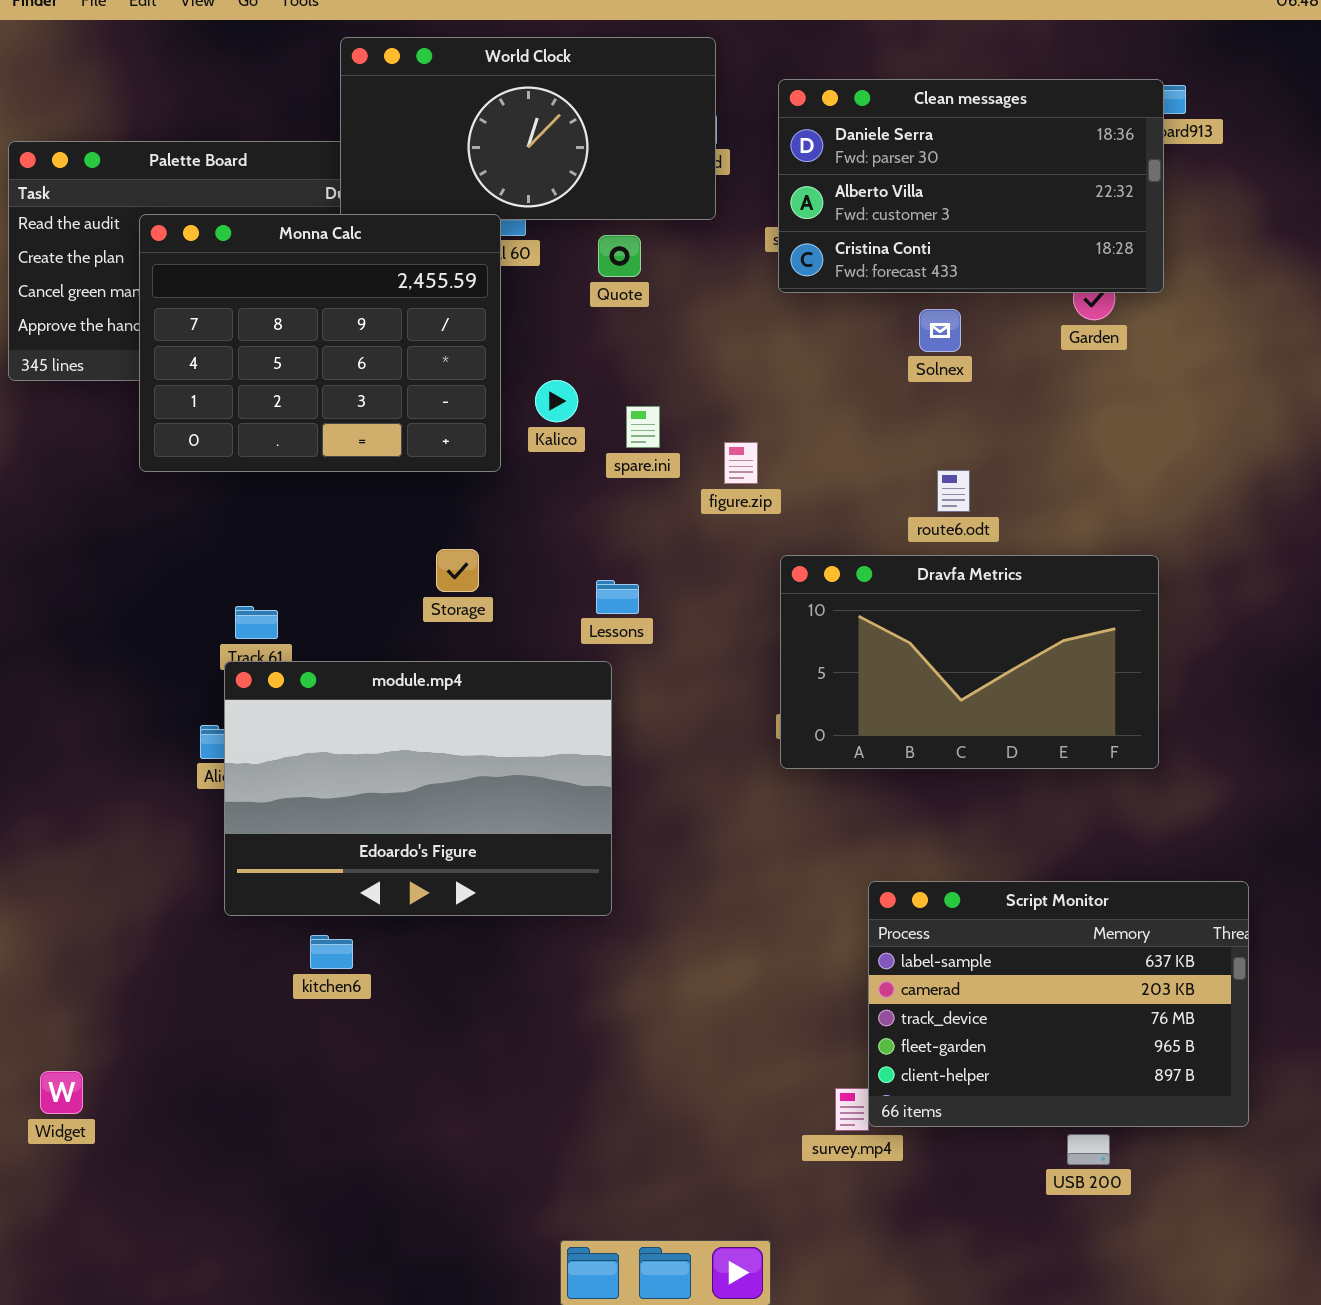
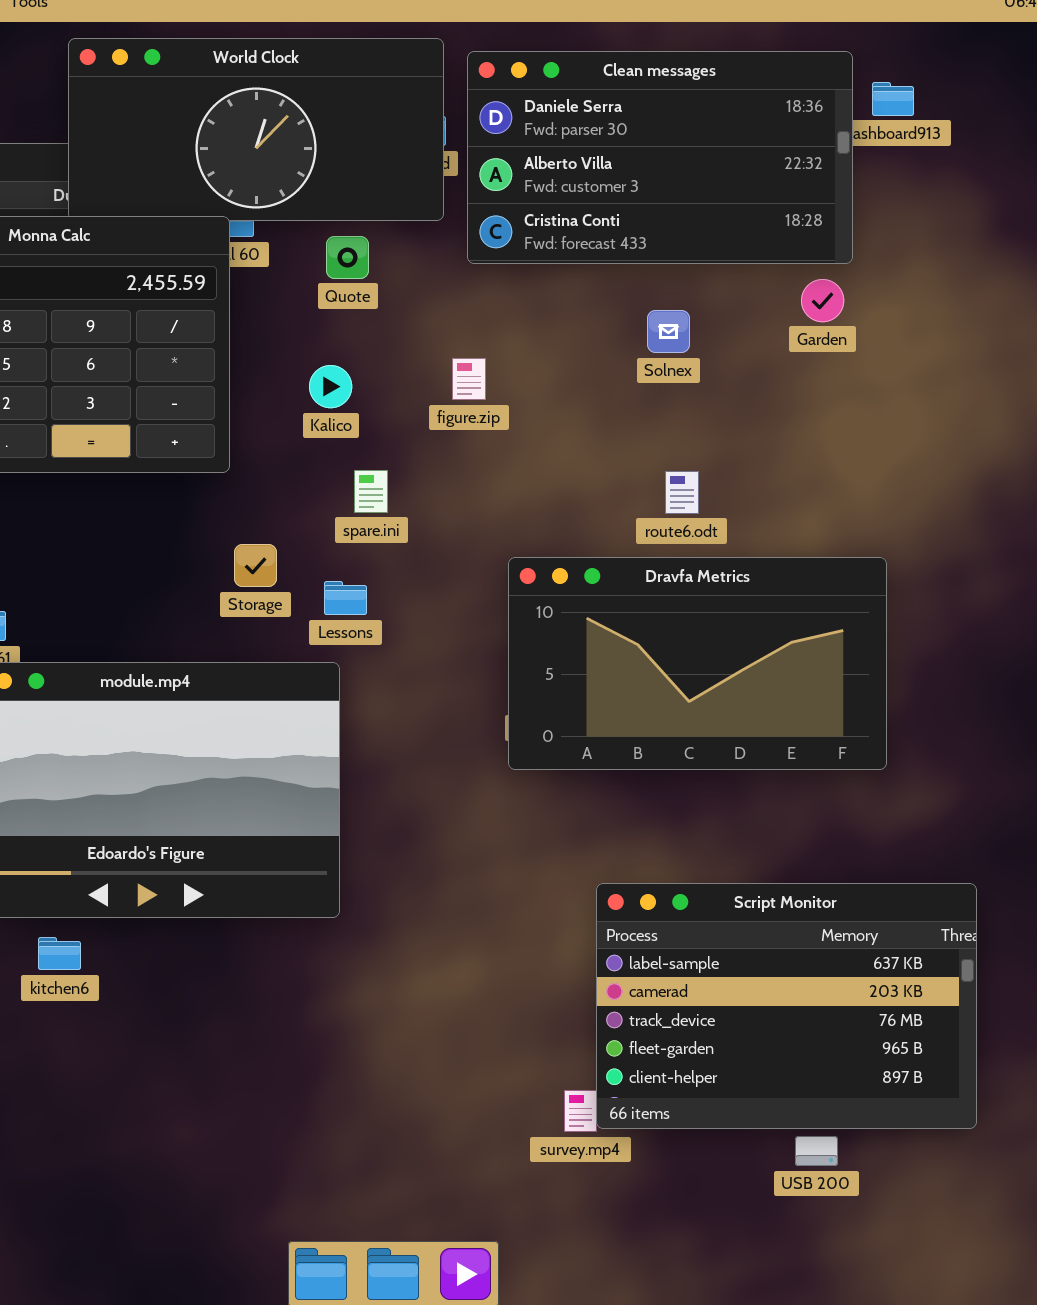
Clean messages: [778,79,1164,293] -> [467,51,853,264], moved
Kalico: [535,380,578,422] -> [309,365,352,408], moved
spare.ini: [626,406,660,448] -> [354,470,388,513], moved
figure.zip: [724,442,758,484] -> [452,358,486,400], moved
Storage: [436,549,479,592] -> [234,544,277,587], moved

